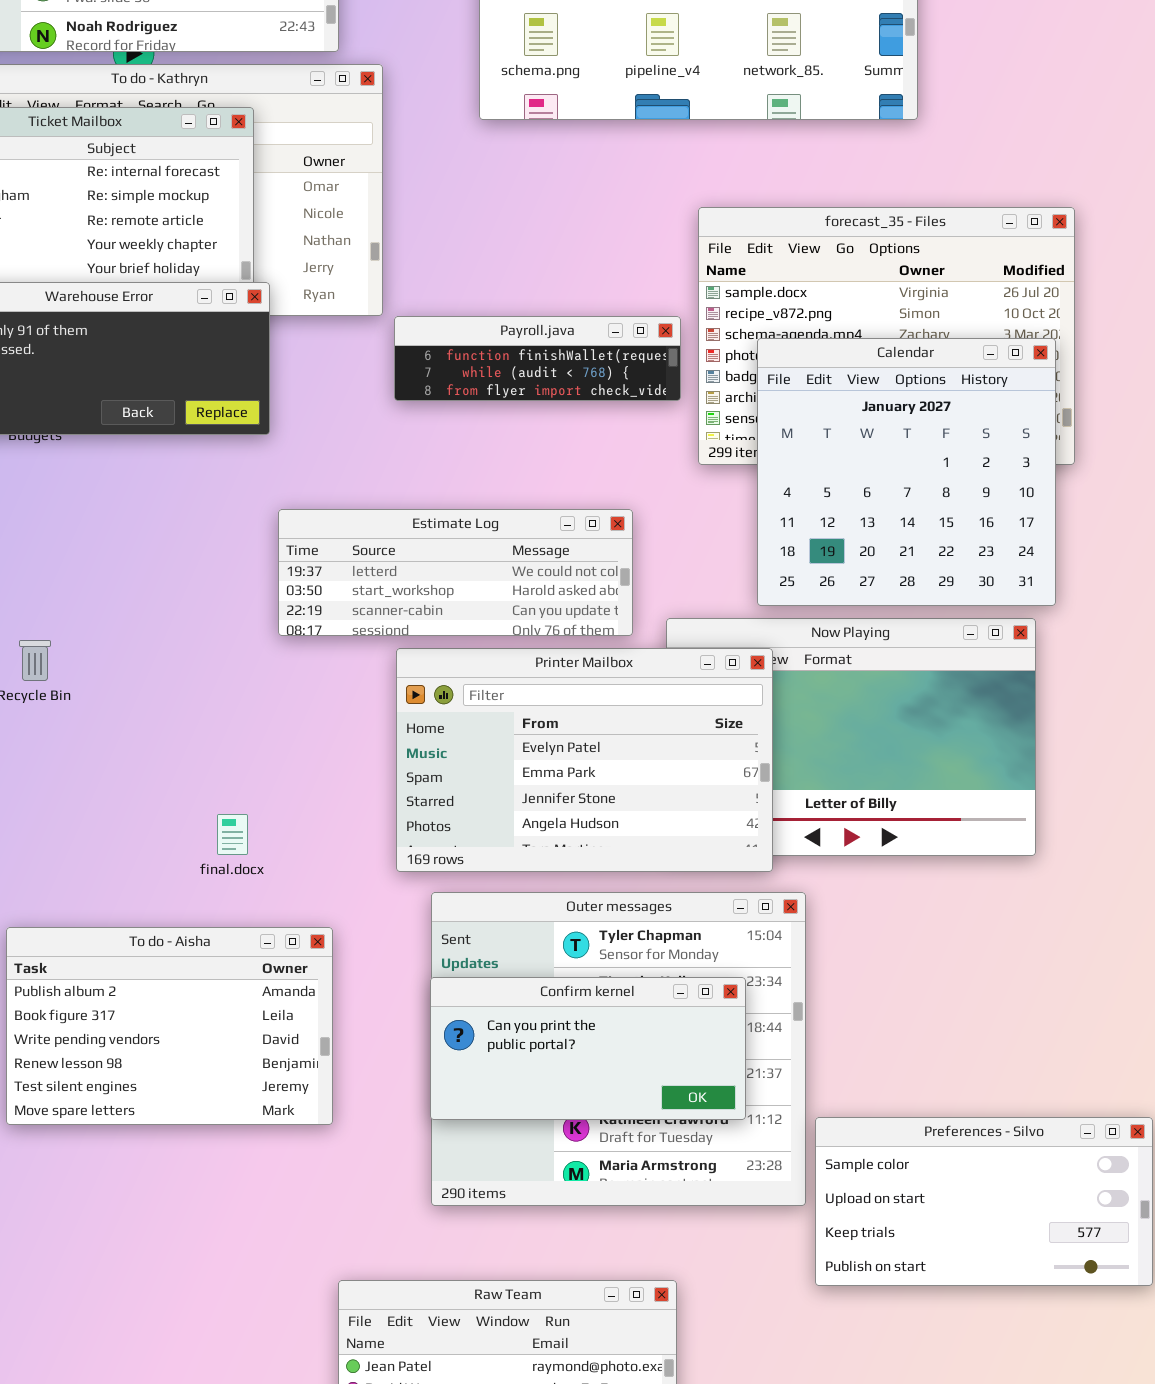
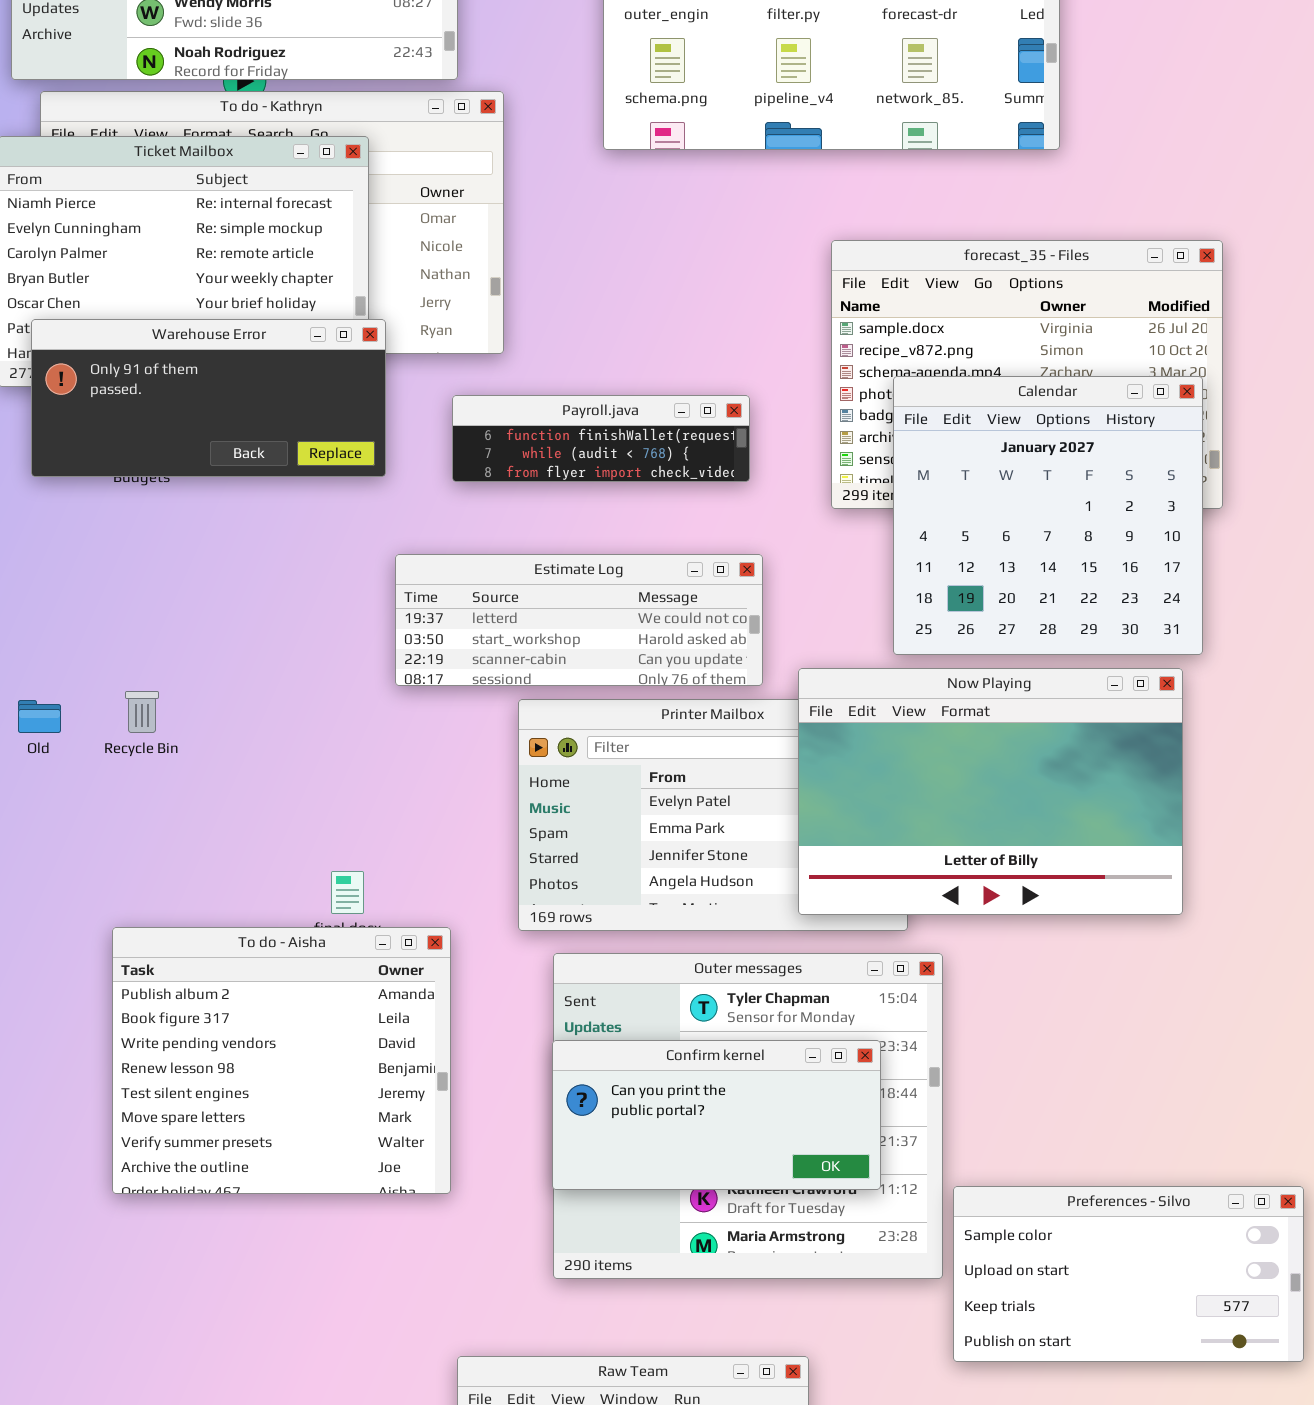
Payroll.java: [394,316,681,401] -> [452,395,750,482], moved
Now Playing: [666,618,1036,856] -> [798,668,1183,915], raised
To do - Aisha: [6,927,333,1125] -> [112,927,451,1194], resized

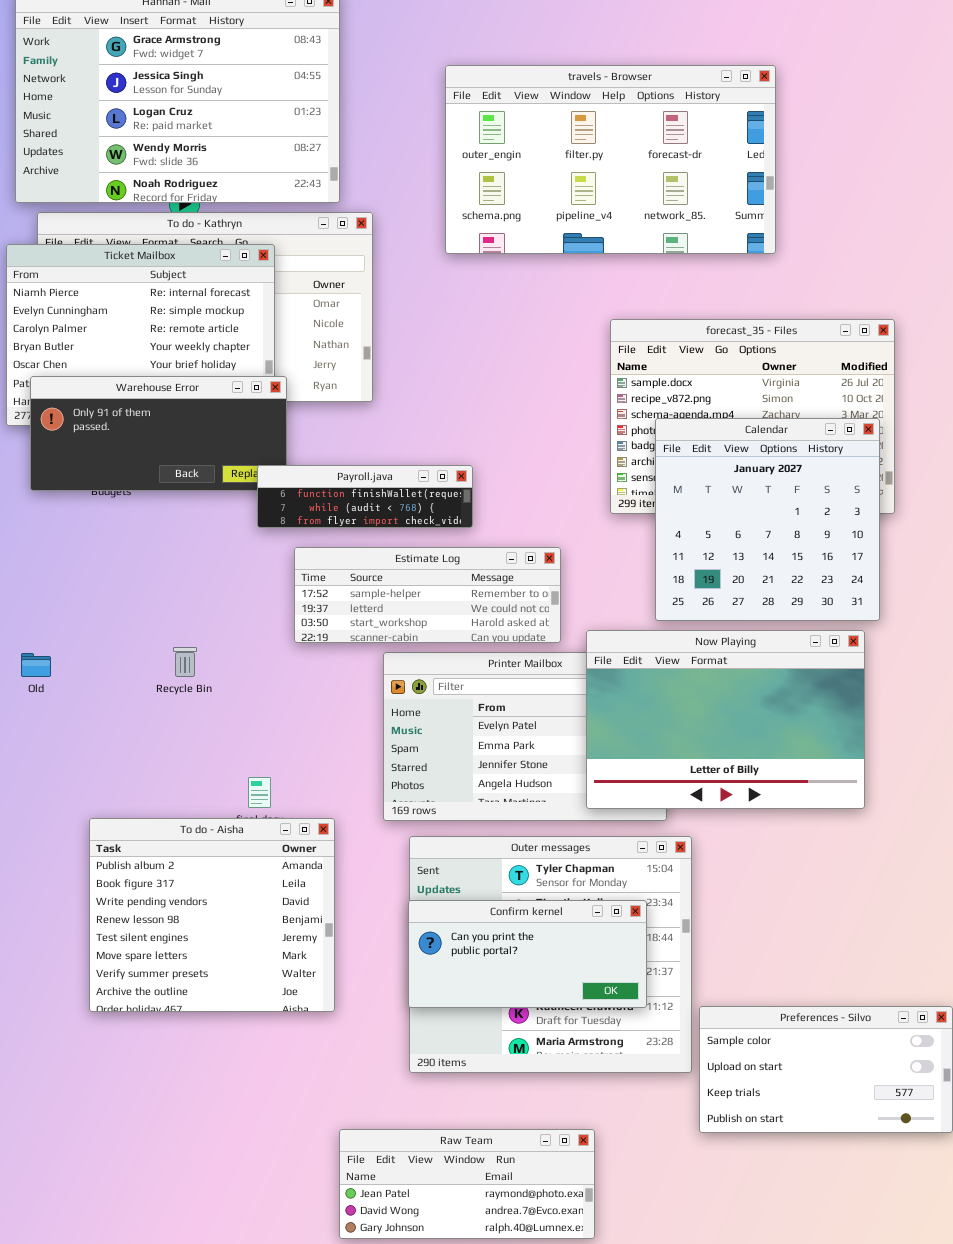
Payroll.java: [452,395,750,482] -> [257,465,473,528], moved
Estimate Log: [395,554,763,686] -> [294,547,561,643], scrolled up 1 row
Recycle Bin: [125,691,159,733] -> [173,647,197,677], moved

